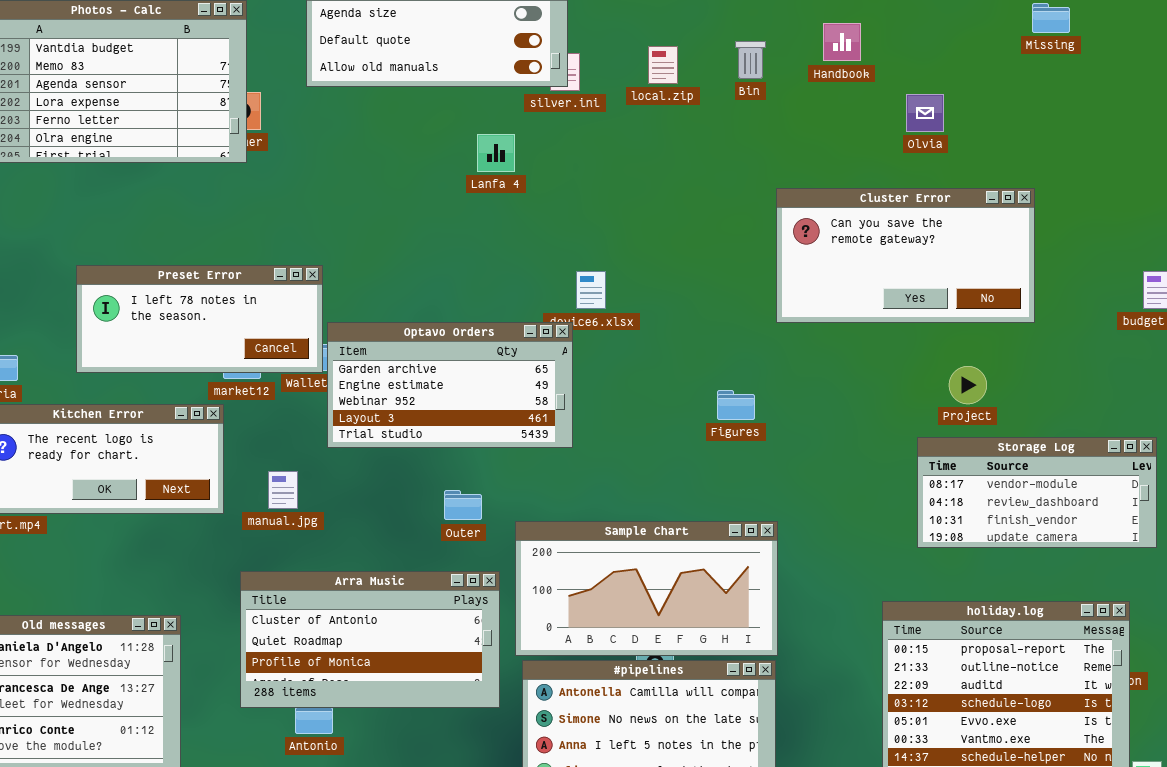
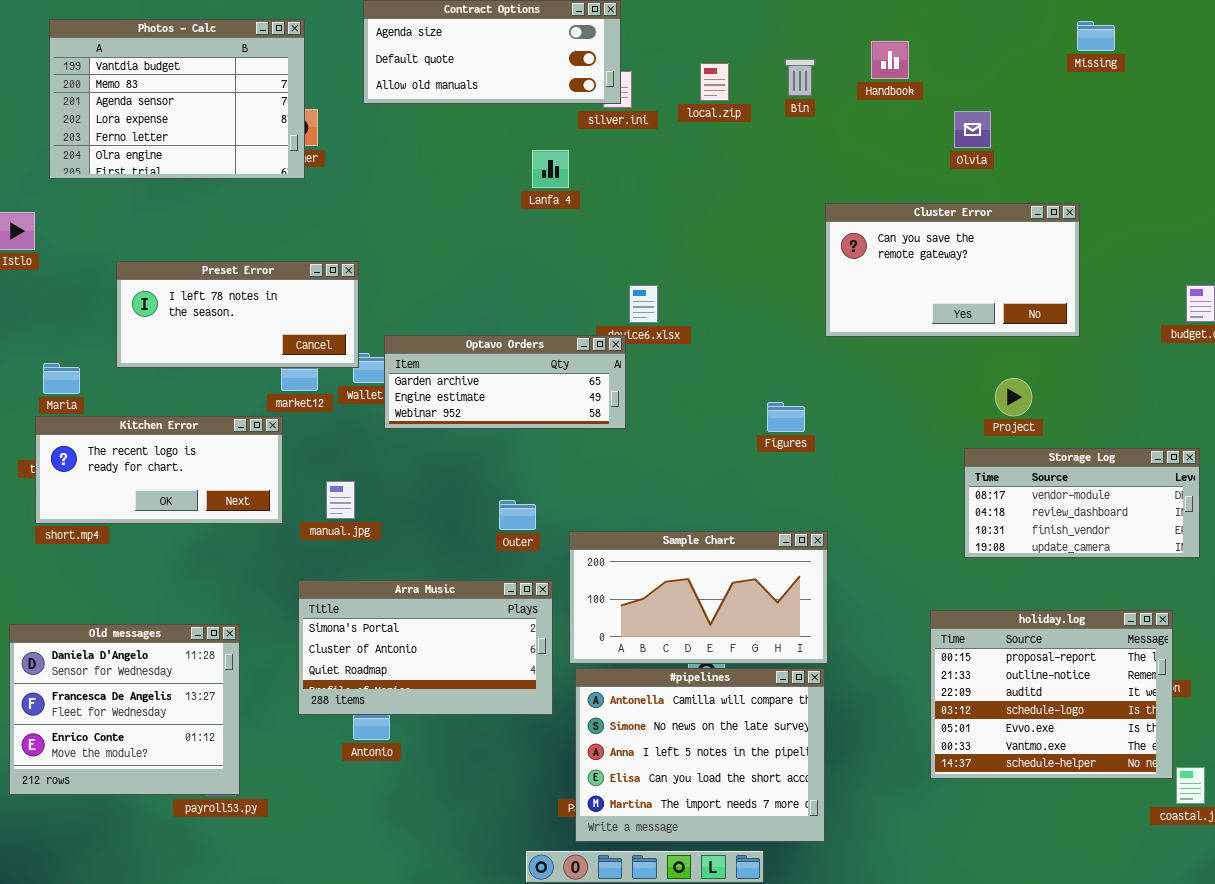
Preset Error: [76,265,323,373] -> [116,261,359,368], moved
Optavo Orders: [327,322,573,448] -> [384,335,626,429], resized
Arra Music: [240,571,500,708] -> [298,580,553,715], scrolled up 1 row

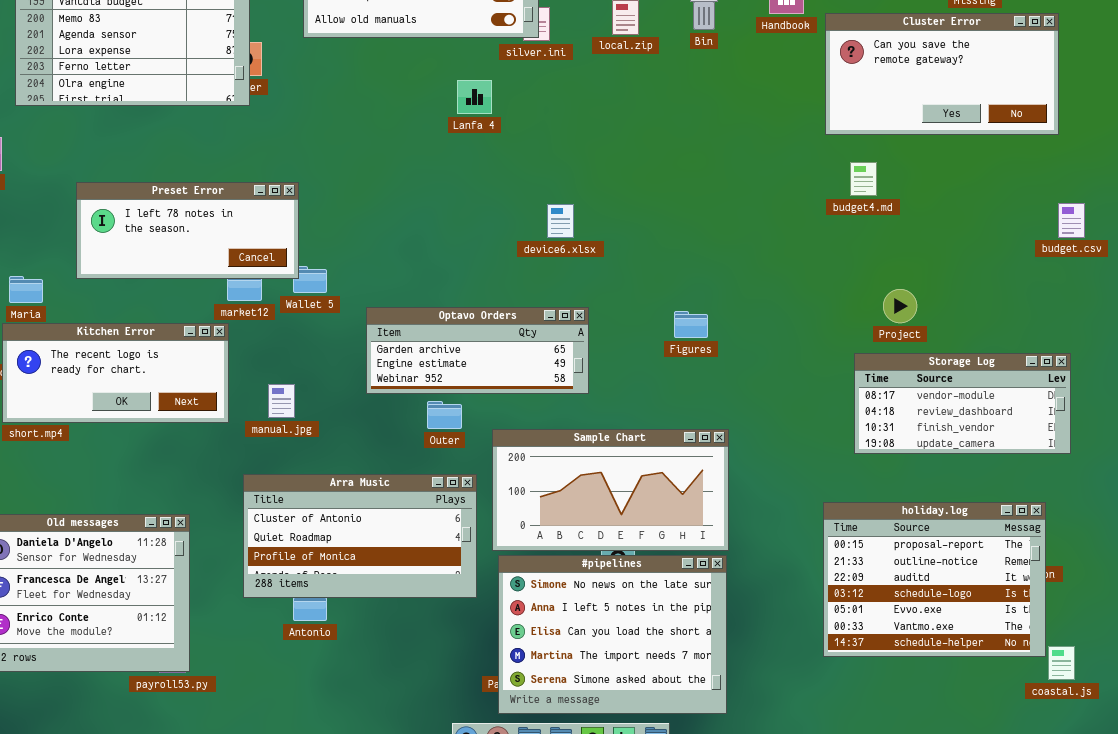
Cluster Error: [825,203,1080,337] -> [825,13,1059,135], moved
Optavo Orders: [384,335,626,429] -> [366,307,589,394], moved
Arra Music: [298,580,553,715] -> [243,474,477,598], scrolled down 1 row
#pipelines: [575,668,825,842] -> [498,555,727,714], scrolled down 1 row

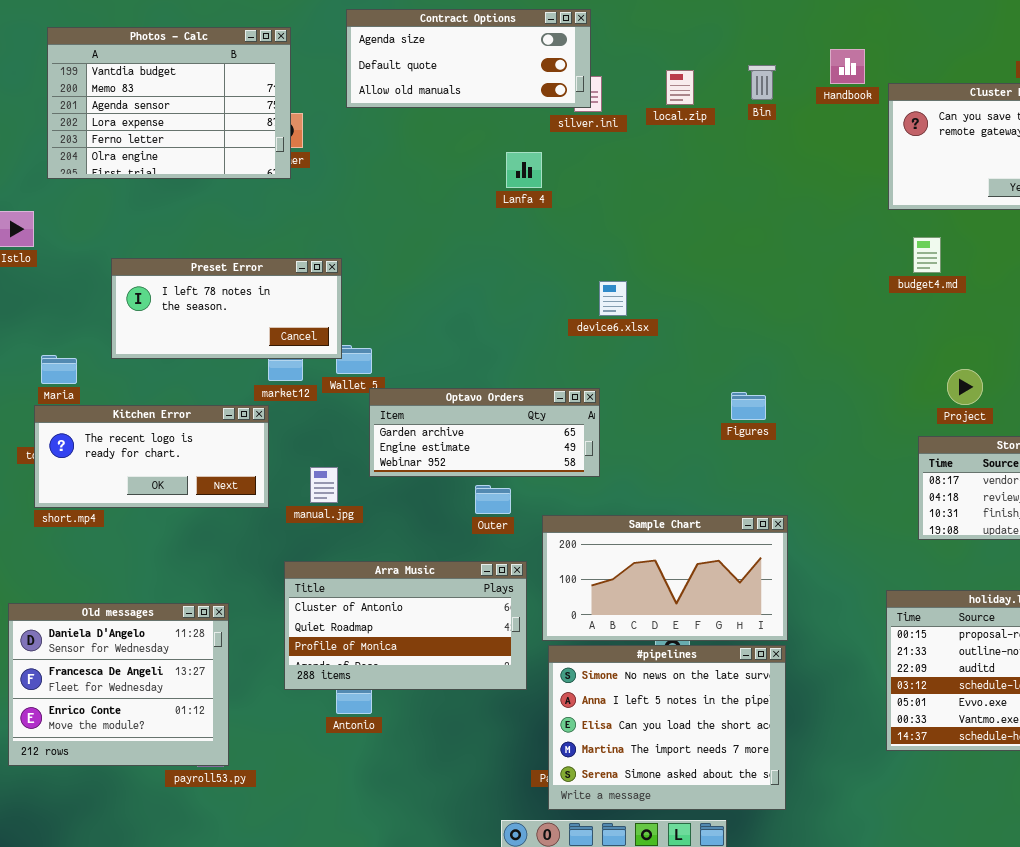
Optavo Orders: [366,307,589,394] -> [369,388,600,477], moved

